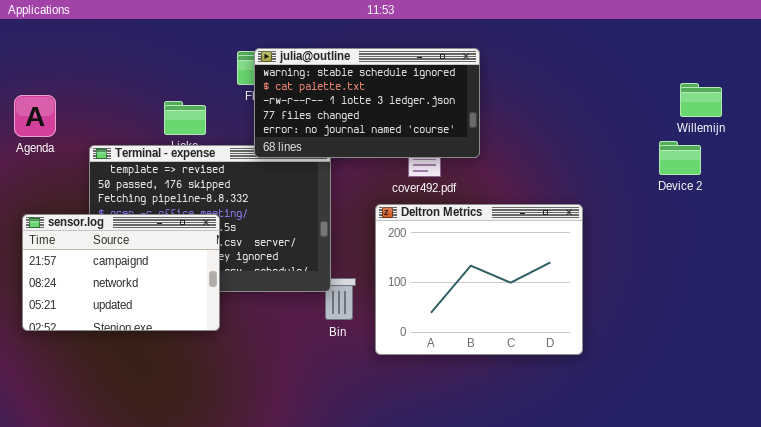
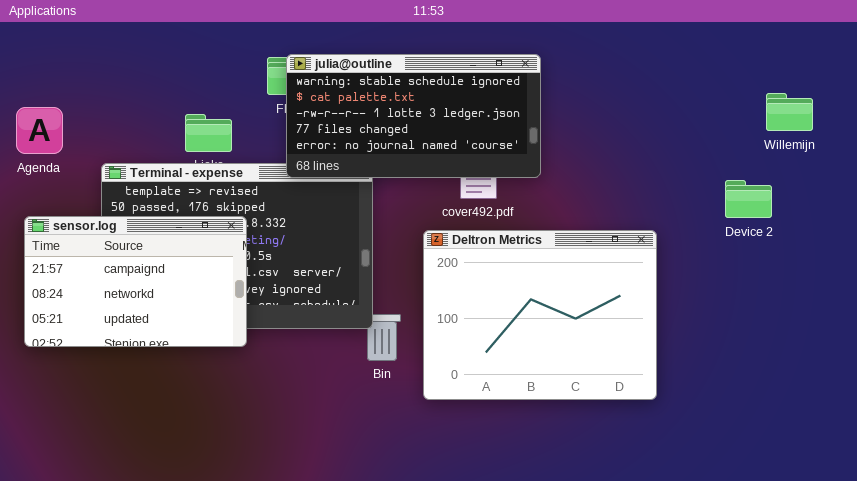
Device 2: [659,141,701,175] -> [725,180,772,218], moved
sensor.log: [22,214,220,331] -> [24,216,247,347], moved

